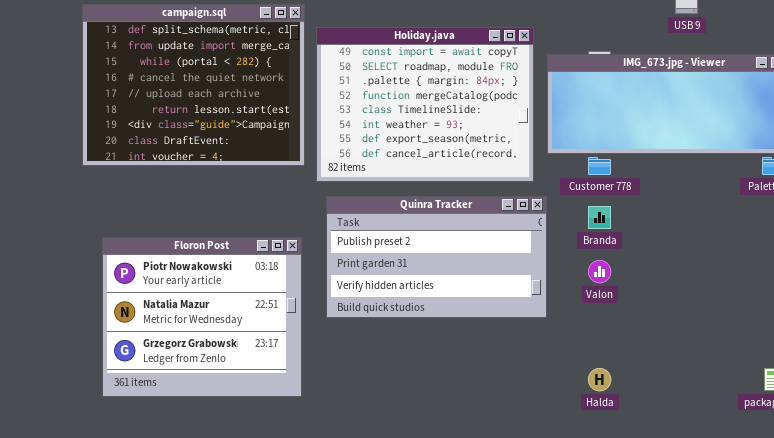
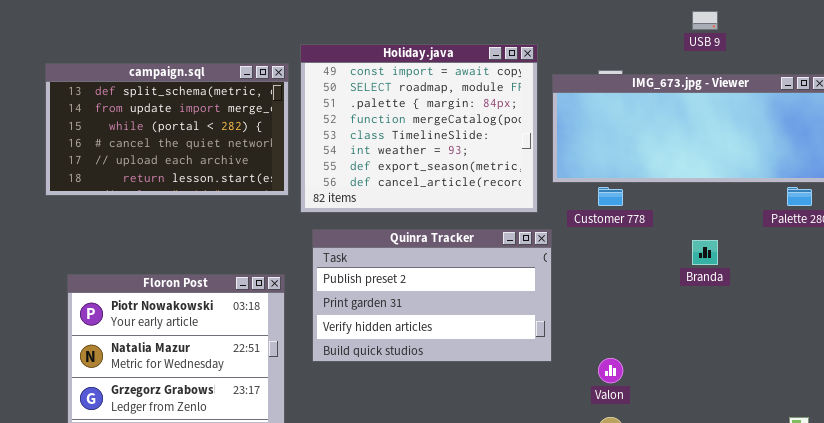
campaign.sql: [82,4,305,166] -> [45,63,289,196], resized
Branda: [588,206,611,229] -> [692,240,718,265], moved
Valon: [588,260,611,283] -> [598,358,623,383], moved

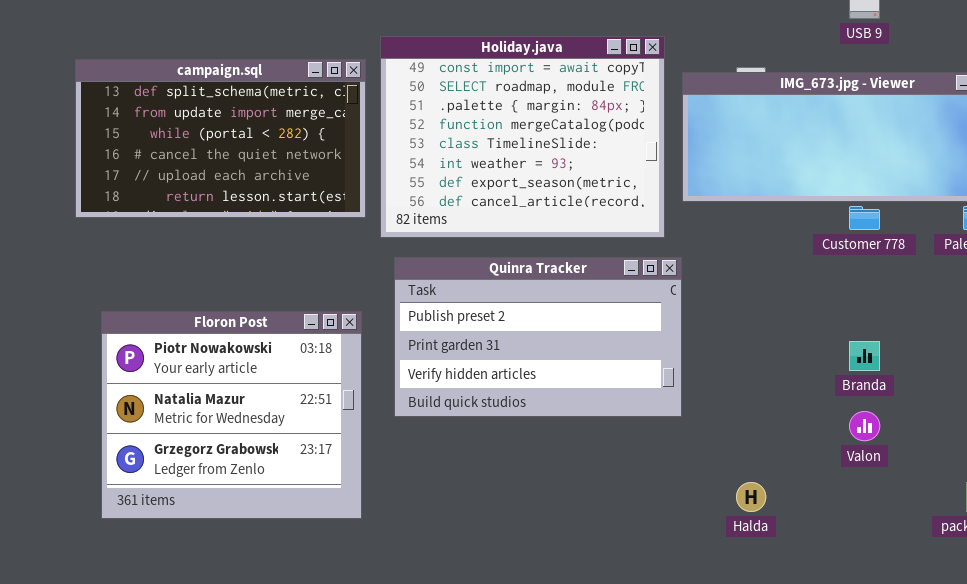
Customer 778: [598,187,623,206] -> [849,206,880,230], moved
Branda: [692,240,718,265] -> [849,341,880,371], moved
Valon: [598,358,623,383] -> [849,411,880,441], moved

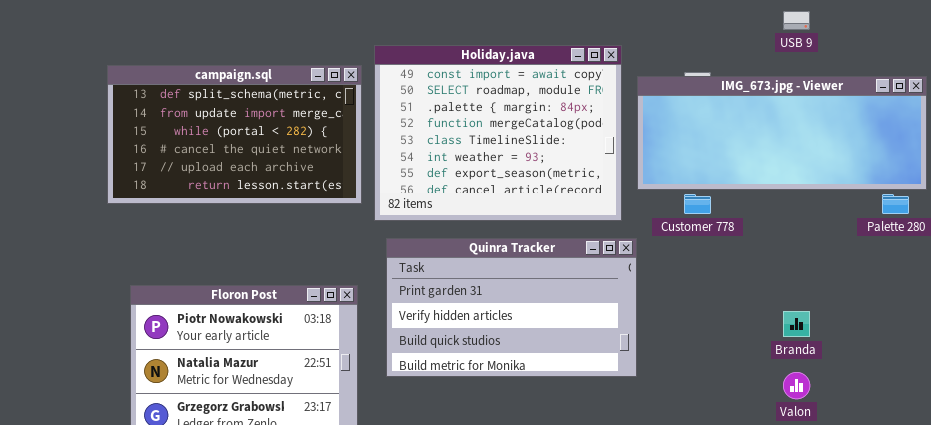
Customer 778: [849,206,880,230] -> [684,194,711,214], moved
Quinra Tracker: [394,257,682,417] -> [386,238,637,377], scrolled down 1 row

